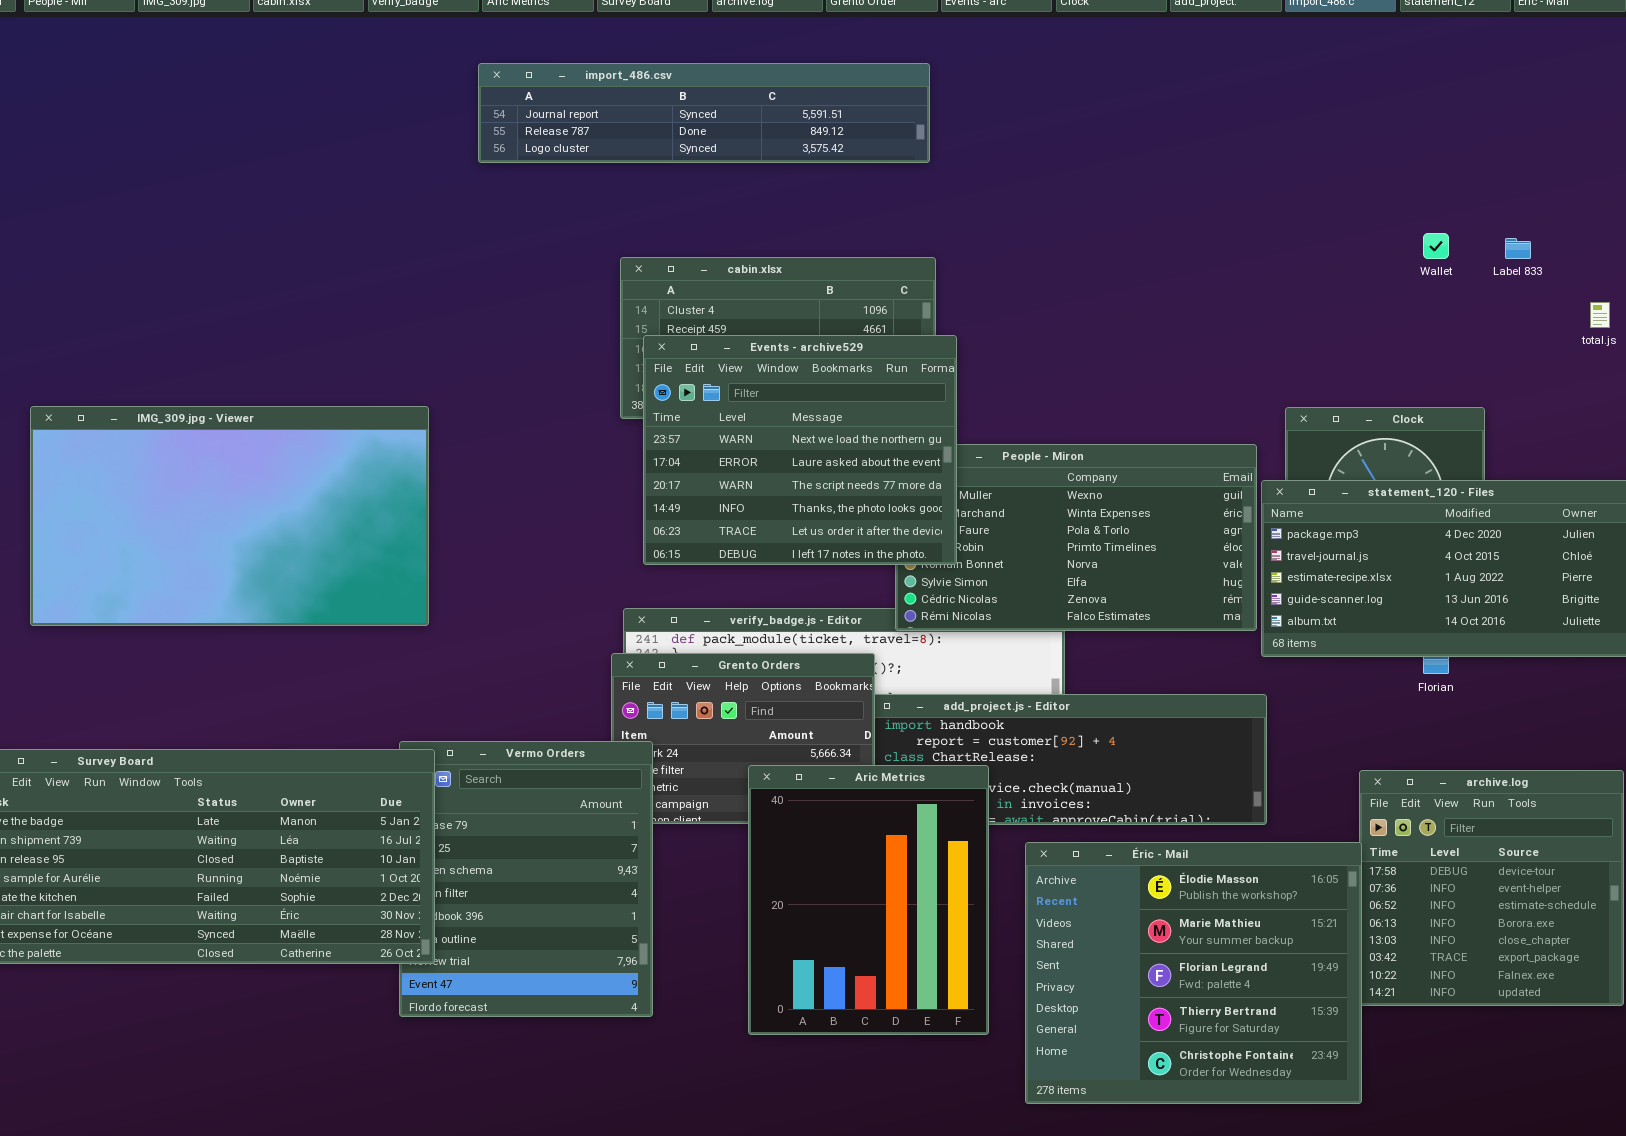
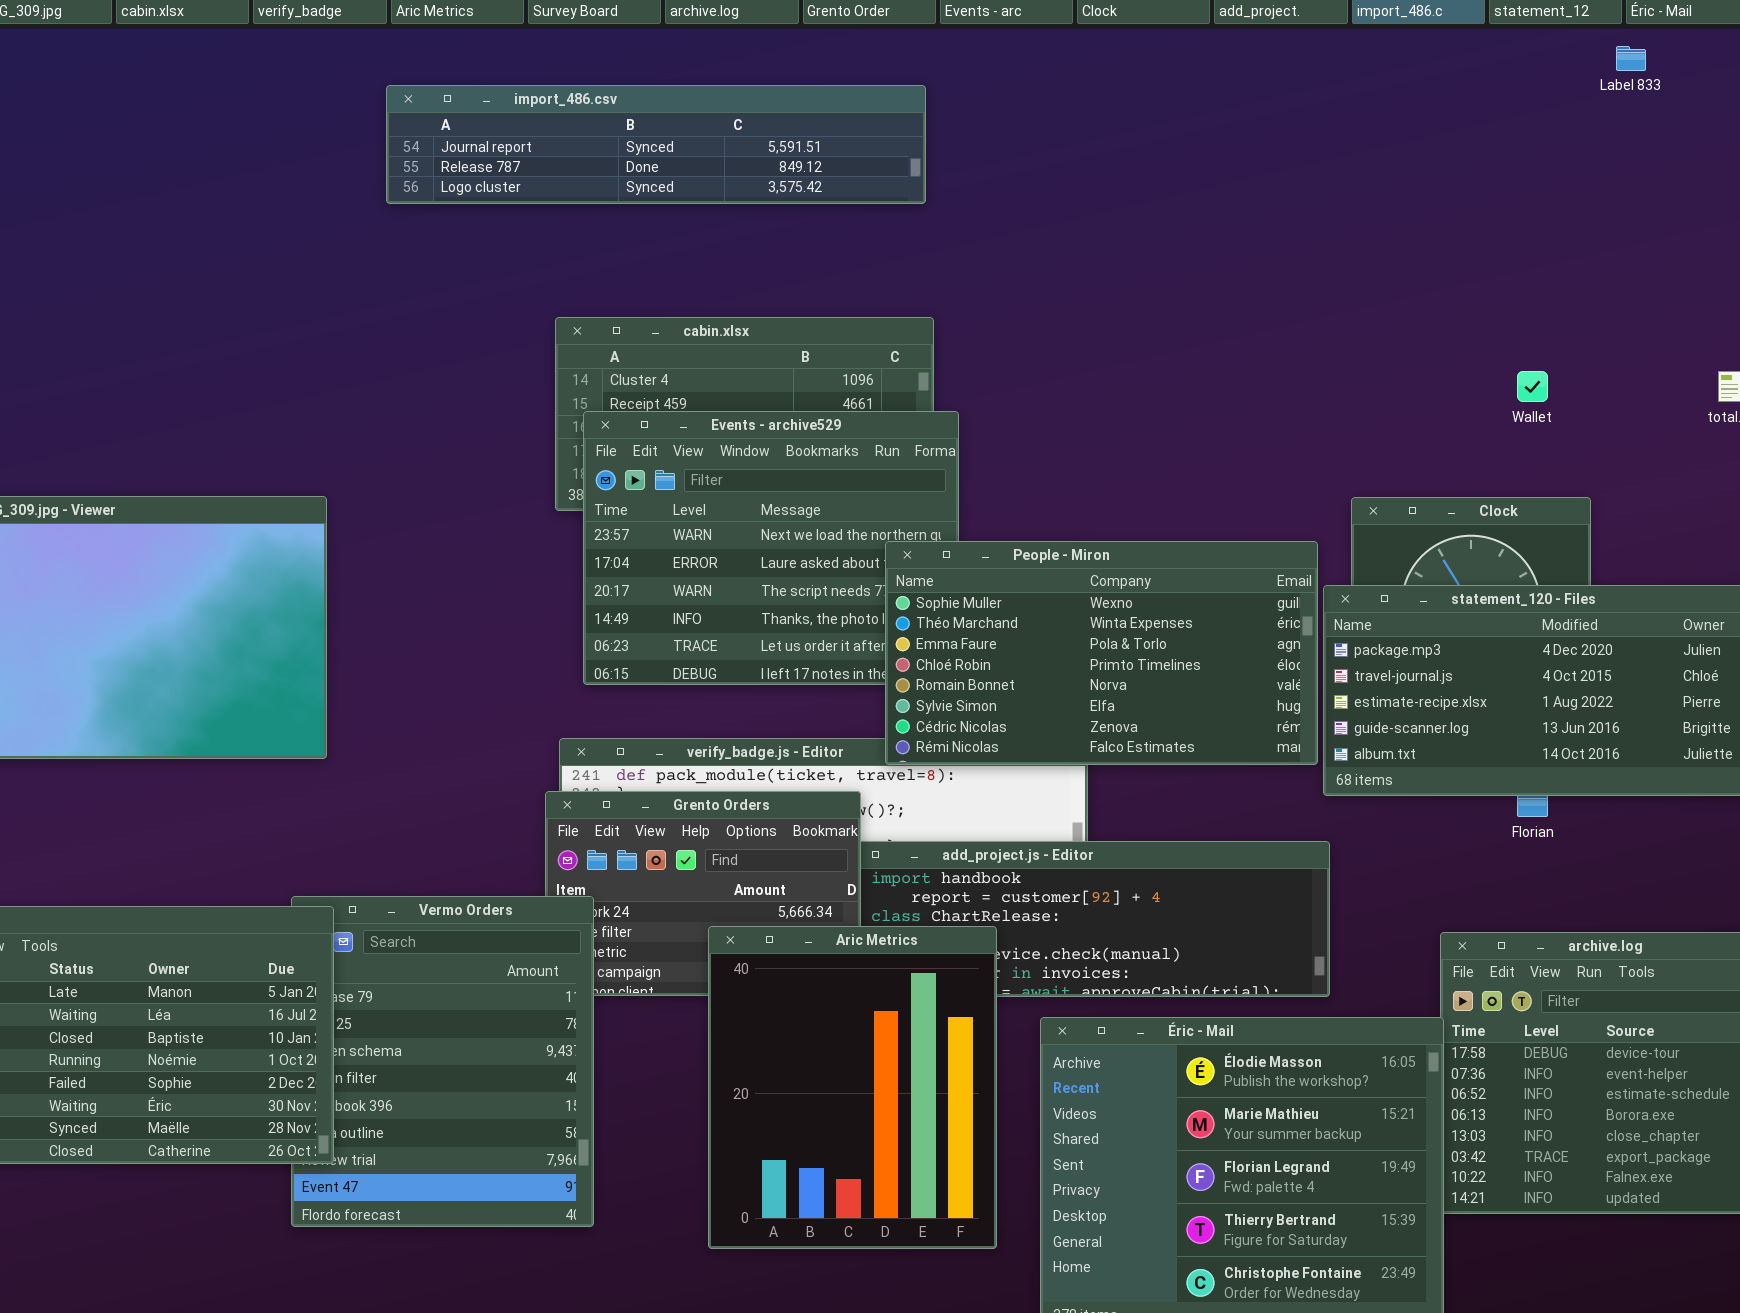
Wallet: [1423,233,1449,259] -> [1517,371,1548,402], moved
Label 833: [1505,238,1531,259] -> [1616,46,1646,71], moved
People - Miron: [895,444,1257,631] -> [885,541,1318,765], raised

